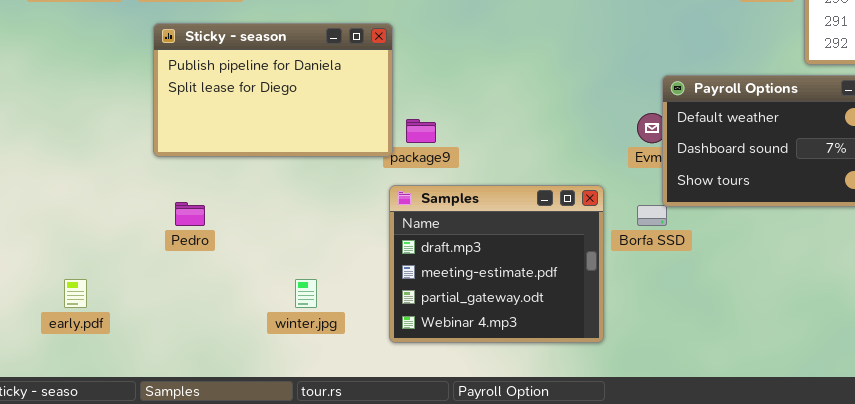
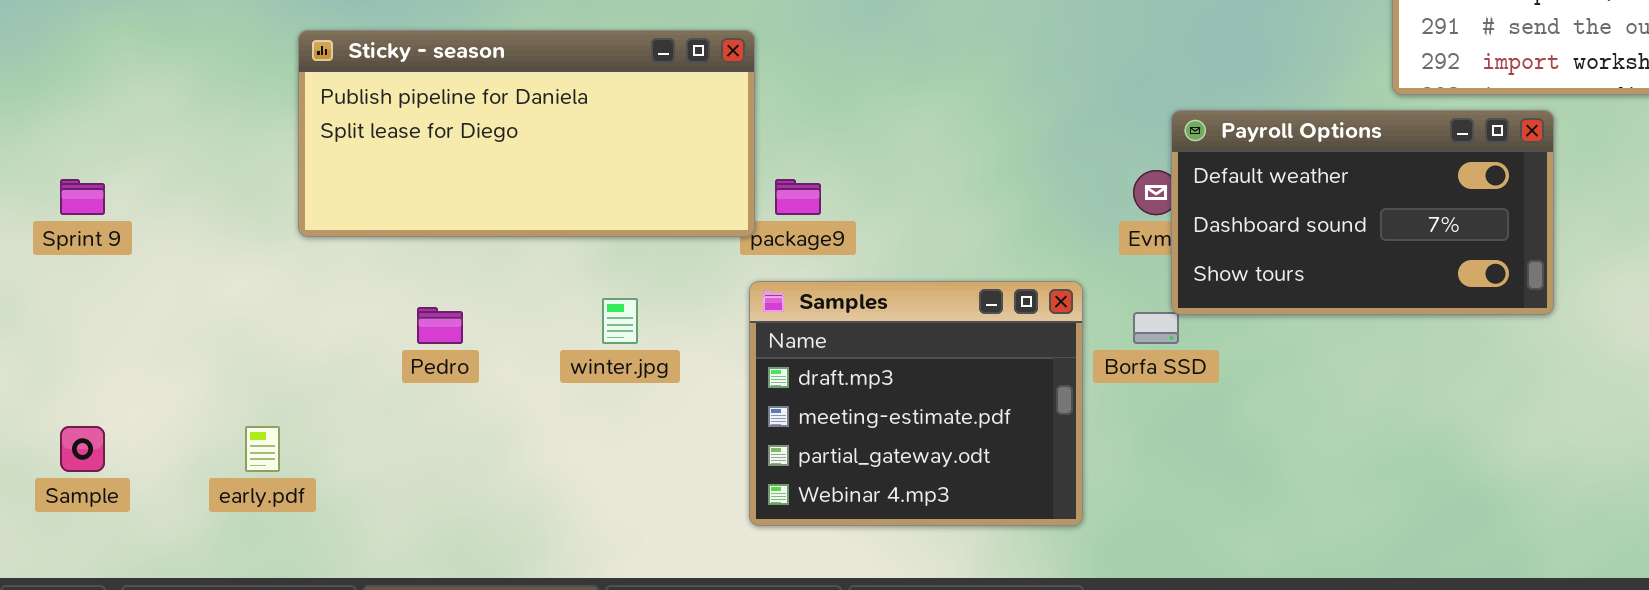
Sticky - season: [153,23,393,157] -> [298,30,755,237], resized
winter.jpg: [295,279,317,308] -> [602,298,638,344], moved

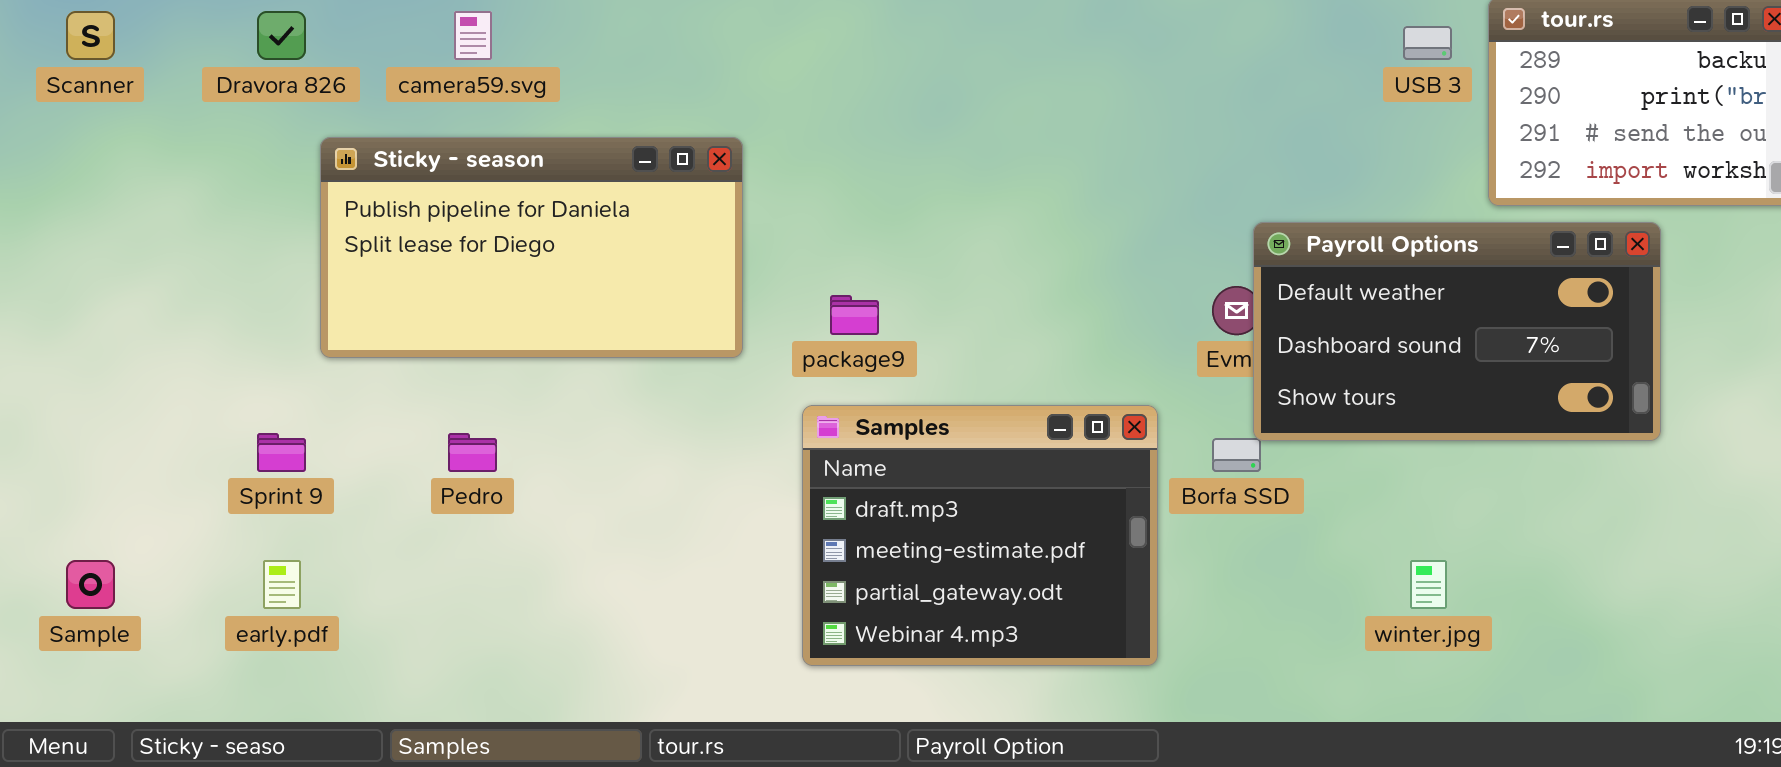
Sticky - season: [298,30,755,237] -> [320,137,743,358], resized
Sprint 9: [60,179,105,215] -> [257,433,306,472], moved
winter.jpg: [602,298,638,344] -> [1410,560,1447,609], moved

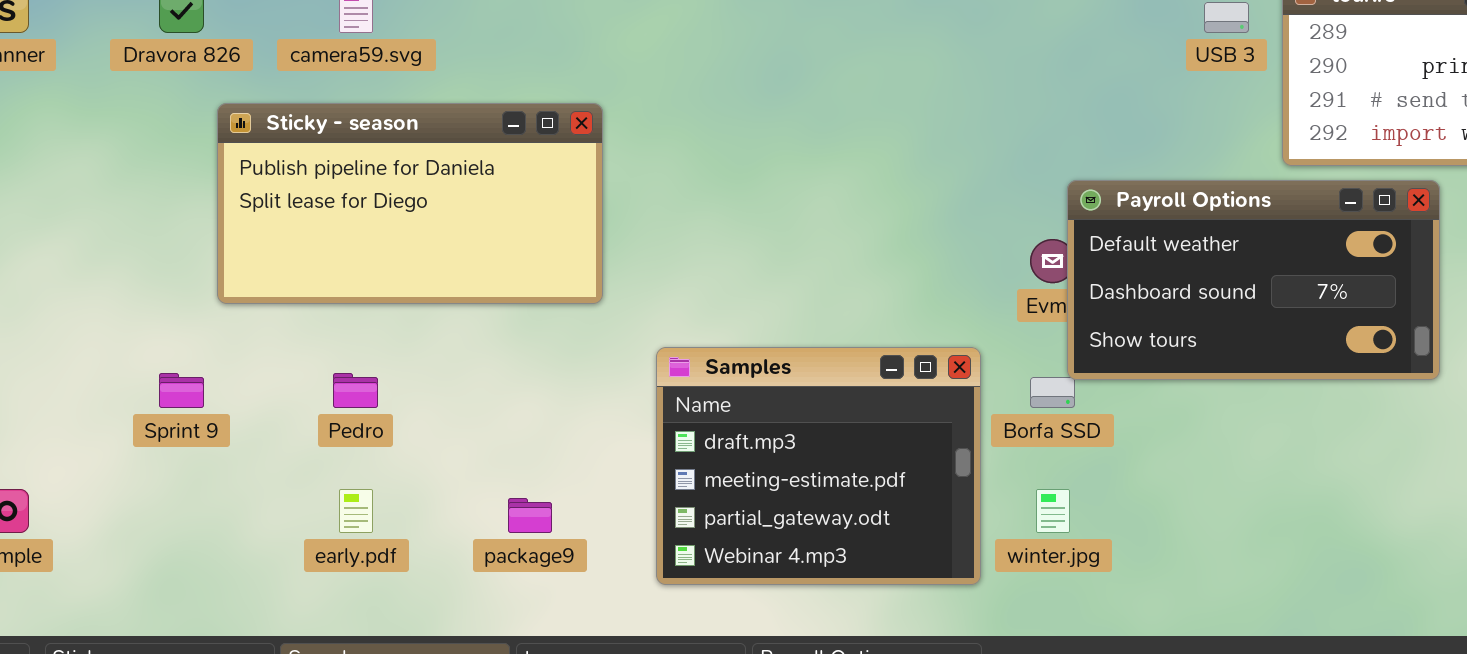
package9: [830,295,879,335] -> [508,498,552,533], moved
early.pdf: [263,560,301,609] -> [339,489,373,533], moved
winter.jpg: [1410,560,1447,609] -> [1036,489,1070,533], moved

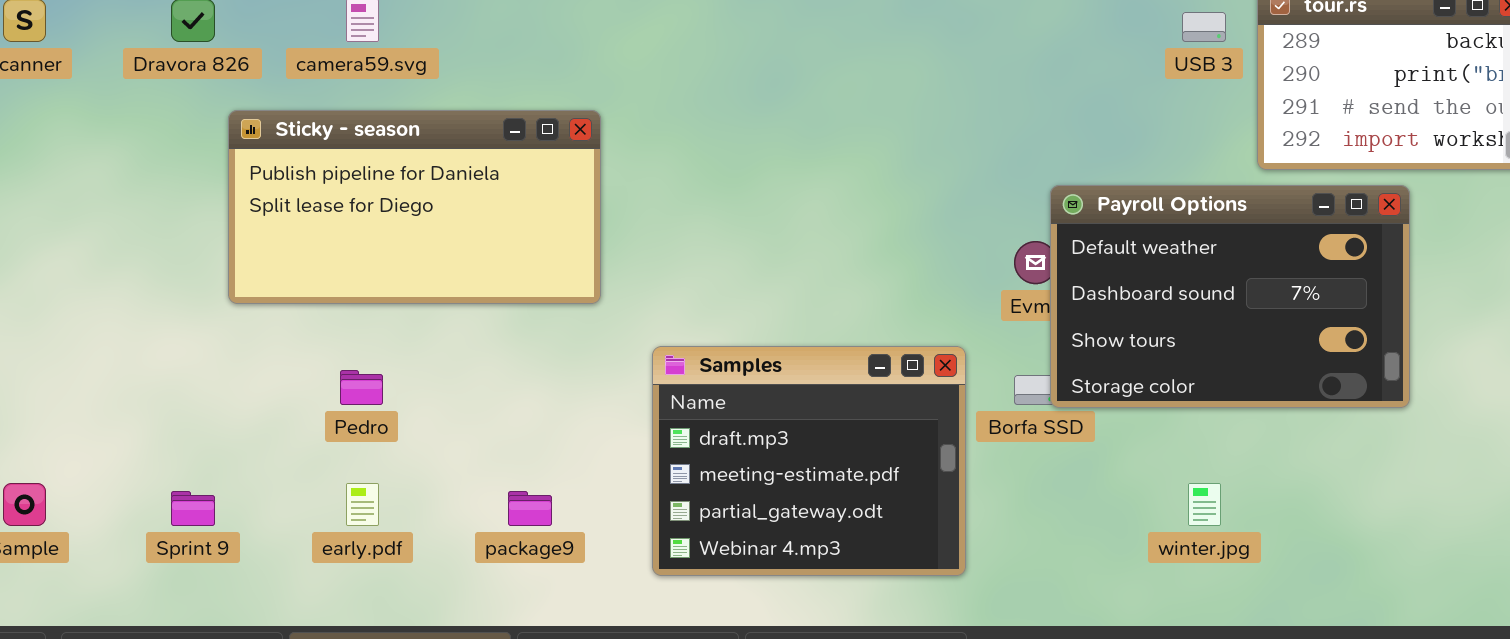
Payroll Options: [1067,180,1440,380] -> [1050,185,1410,408], resized
Sprint 9: [159,373,204,408] -> [171,491,215,526], moved
winter.jpg: [1036,489,1070,533] -> [1188,483,1221,526], moved

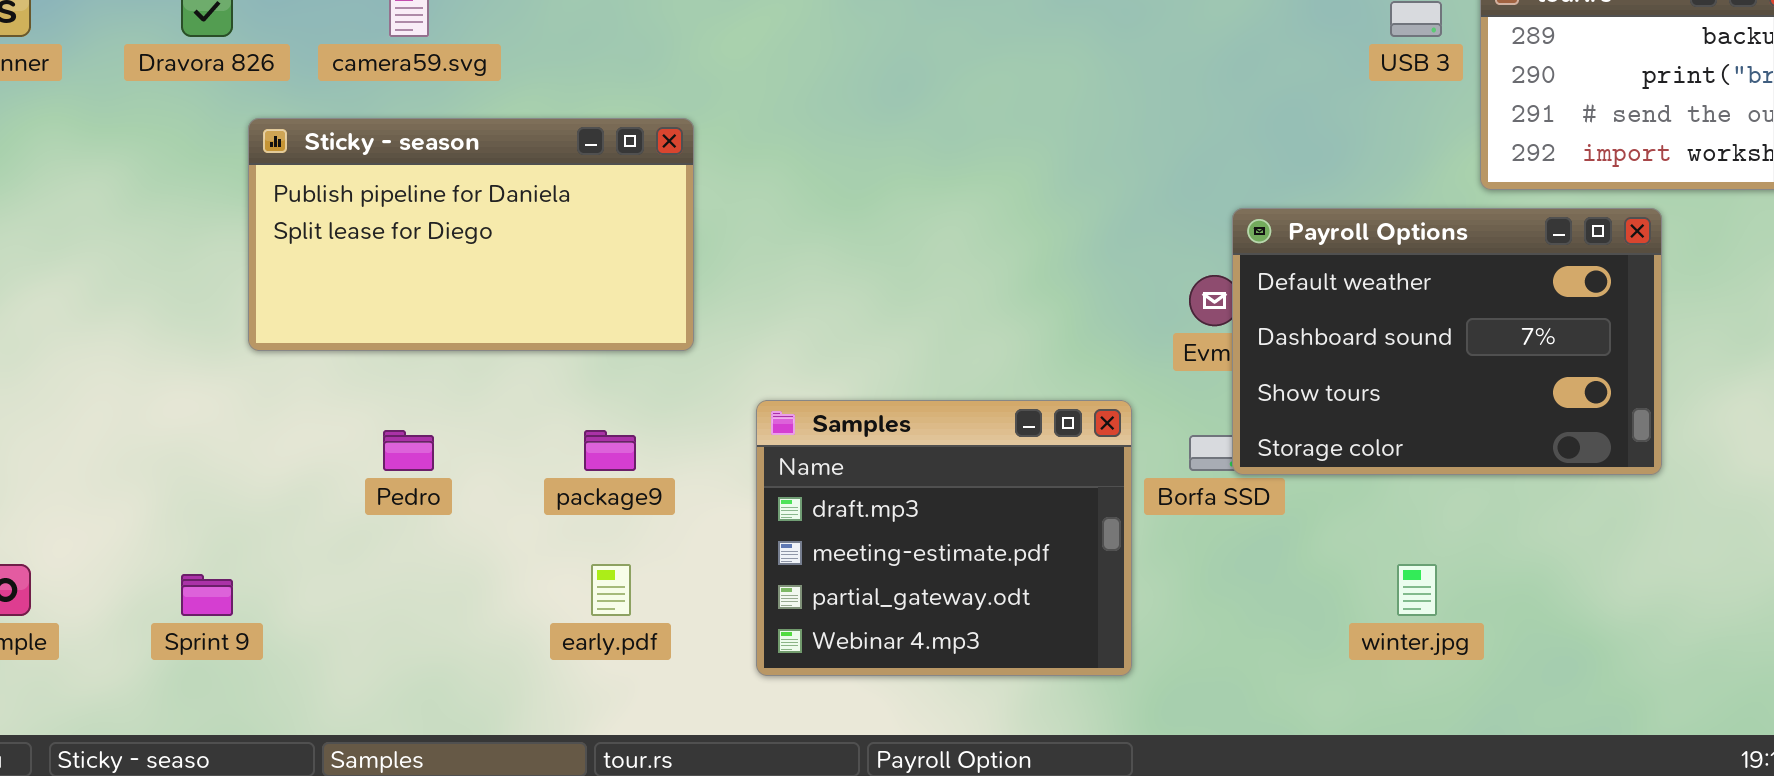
early.pdf: [346,483,379,526] -> [591,564,631,616], moved
package9: [508,491,552,526] -> [584,430,636,471], moved

